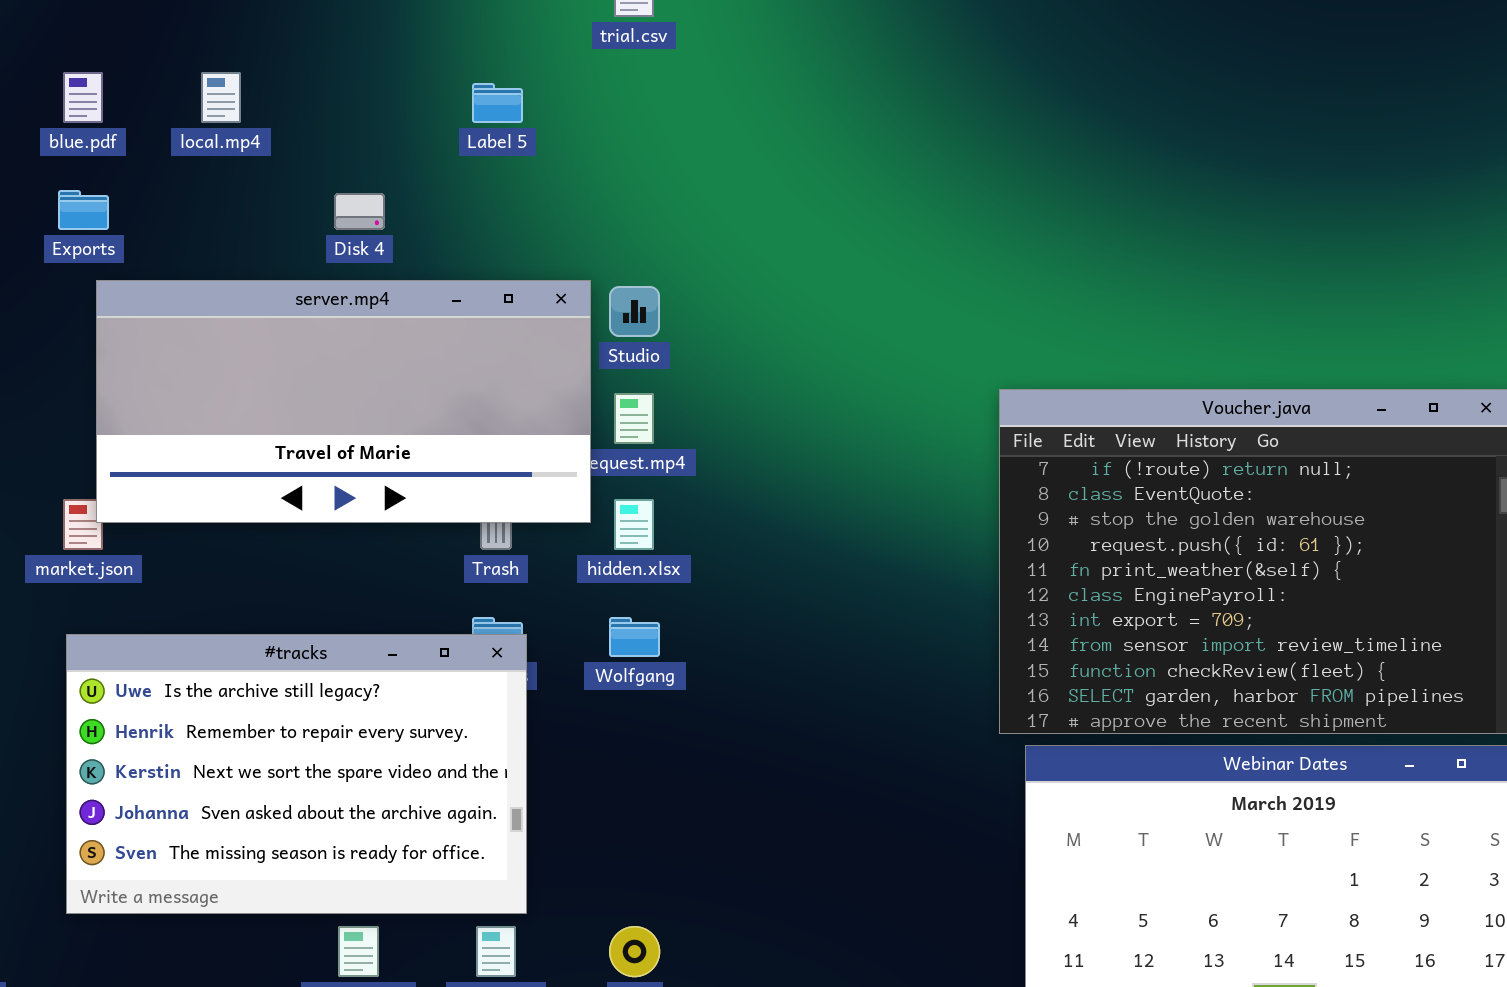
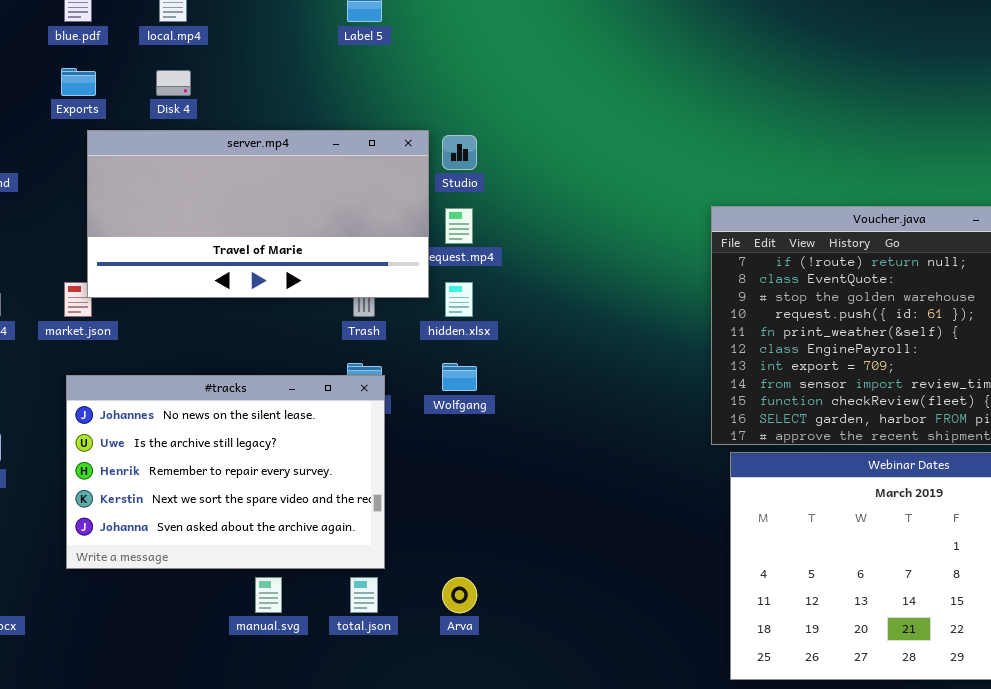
Disk 4: [334,193,385,230] -> [156,70,191,96], moved
#tracks: [66,634,527,914] -> [66,375,385,569], scrolled up 1 row

